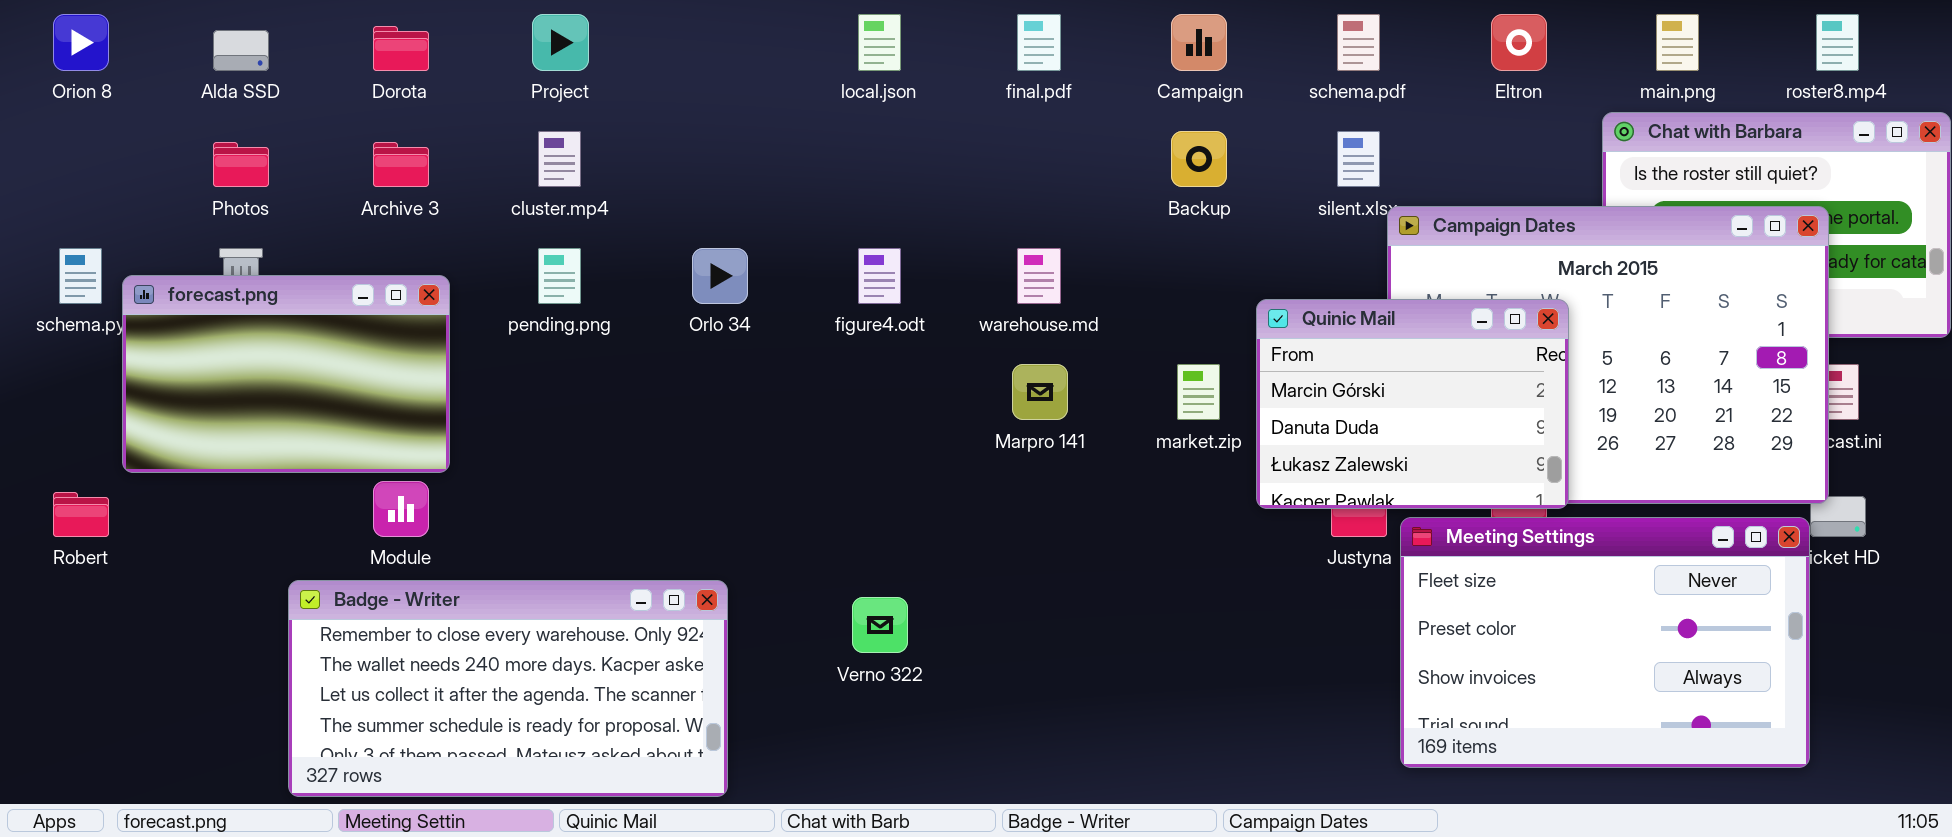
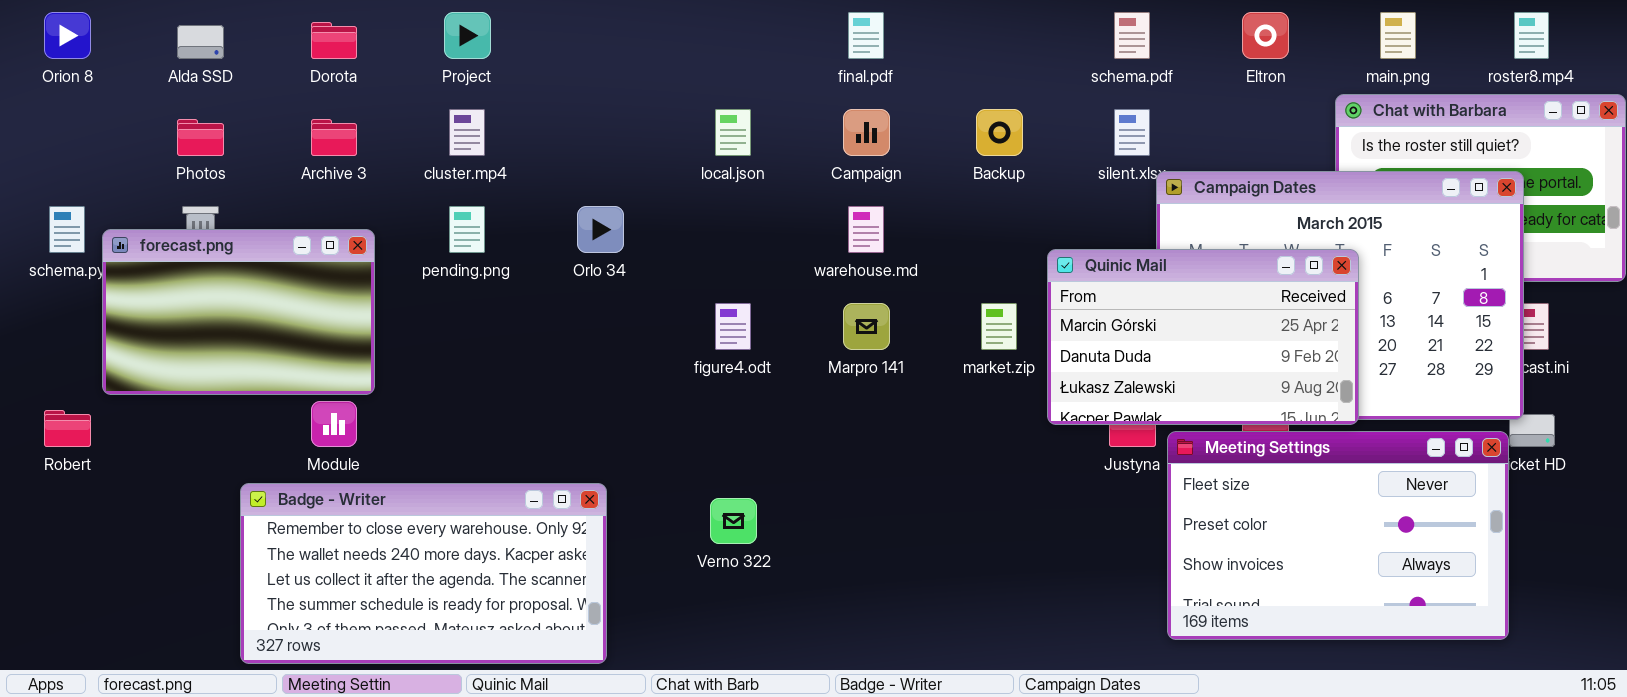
local.json: [858,14,901,71] -> [715,109,751,156], moved
Campaign: [1171,14,1227,71] -> [843,109,890,156], moved
figure4.odt: [858,248,901,304] -> [715,303,751,350], moved
Quinic Mail: [1256,299,1569,509] -> [1047,249,1359,425], resized

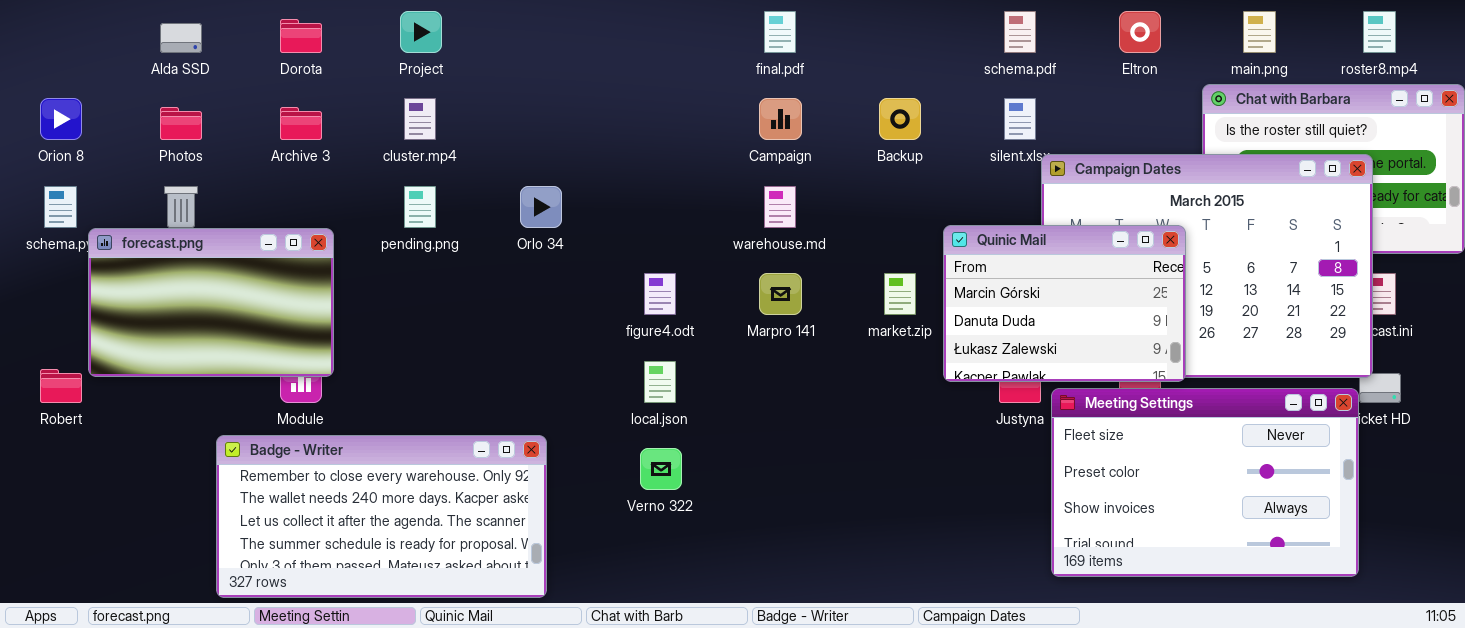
Orion 8: [44,12,91,59] -> [40,98,82,140], moved
local.json: [715,109,751,156] -> [644,361,676,403], moved
forecast.png: [102,229,375,395] -> [88,228,334,377], moved
Quinic Mail: [1047,249,1359,425] -> [943,225,1186,382], resized

